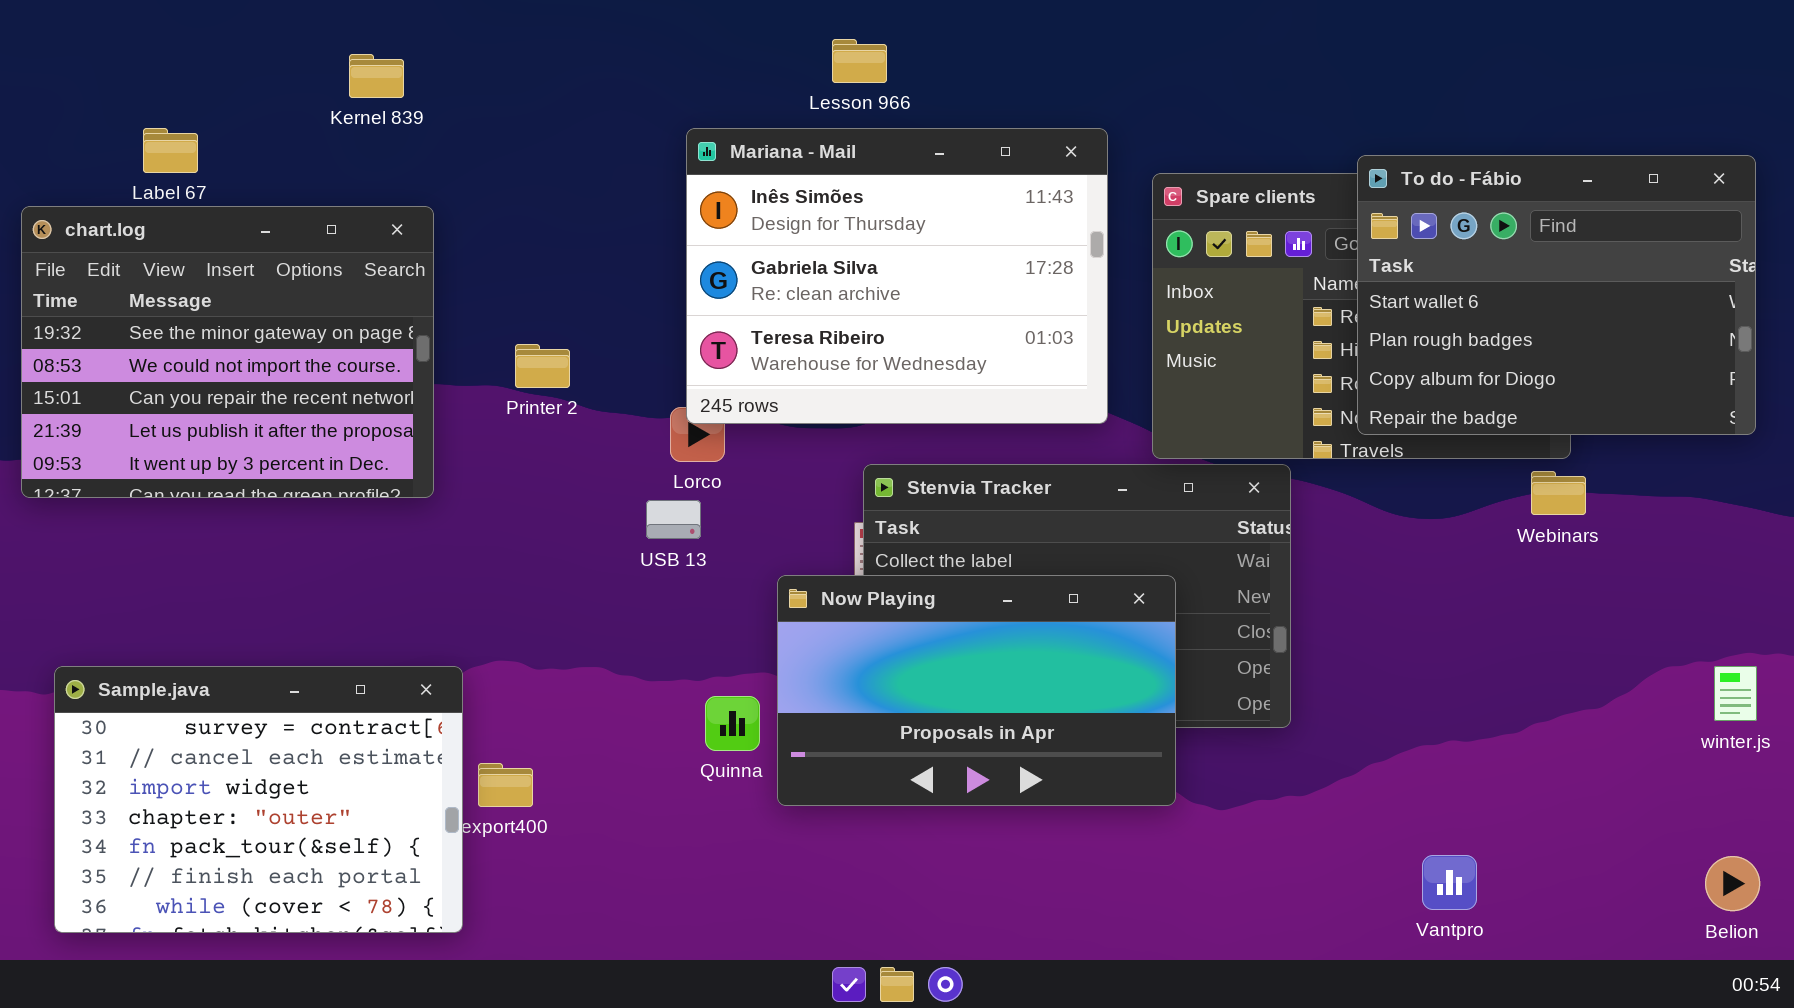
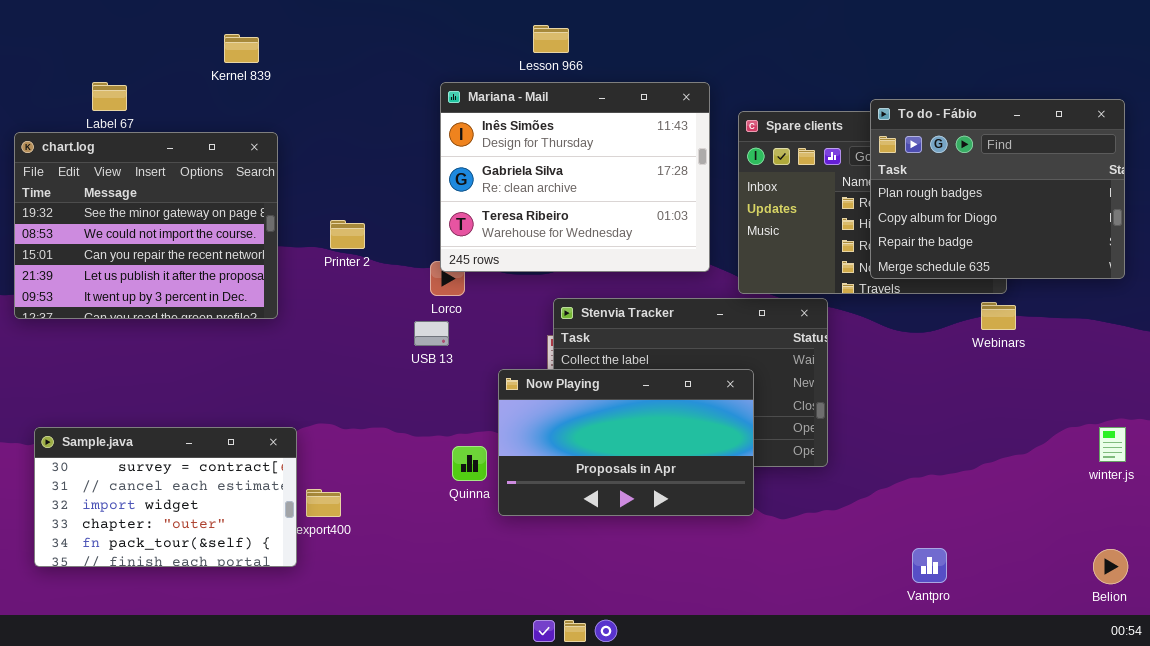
To do - Fábio: [1357,155,1756,435] -> [870,99,1125,279], scrolled down 1 row
Sample.java: [54,666,463,933] -> [34,427,297,567], resized

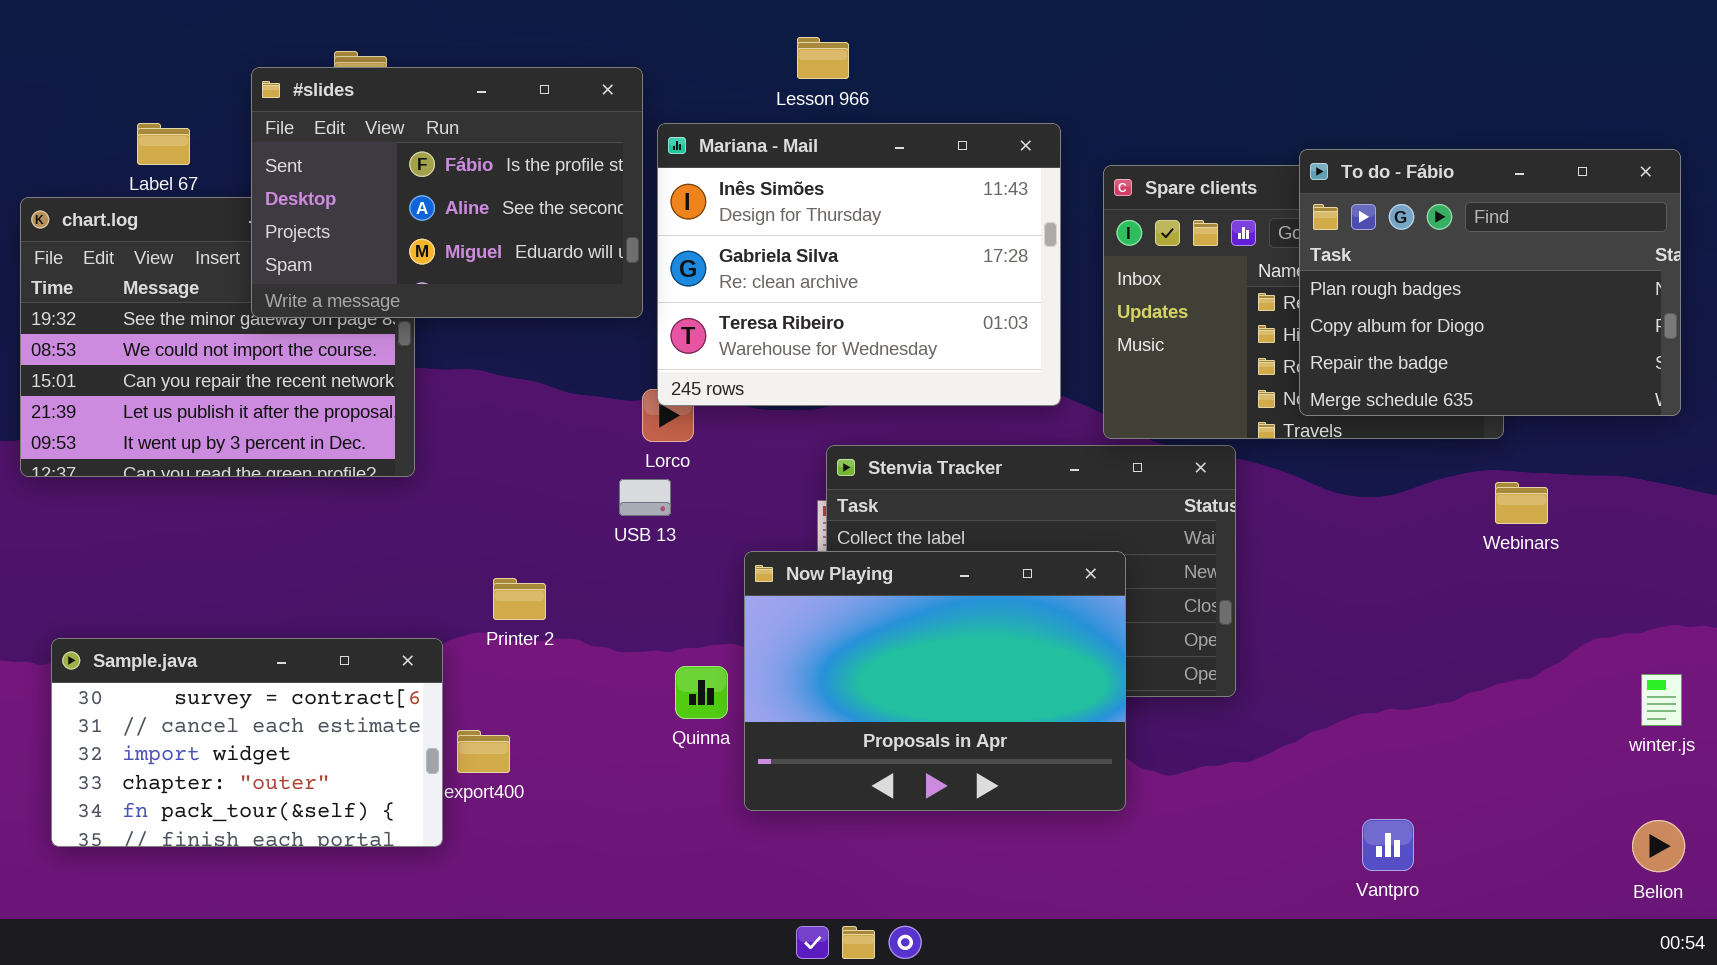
#slides: none -> [251,67,643,318], opened
Printer 2: [330,220,365,249] -> [493,578,546,620], moved
Webinars: [981,302,1016,330] -> [1495,482,1548,524], moved
Now Playing: [498,369,754,516] -> [744,551,1126,811], resized
winter.js: [1099,427,1126,462] -> [1641,674,1682,726], moved

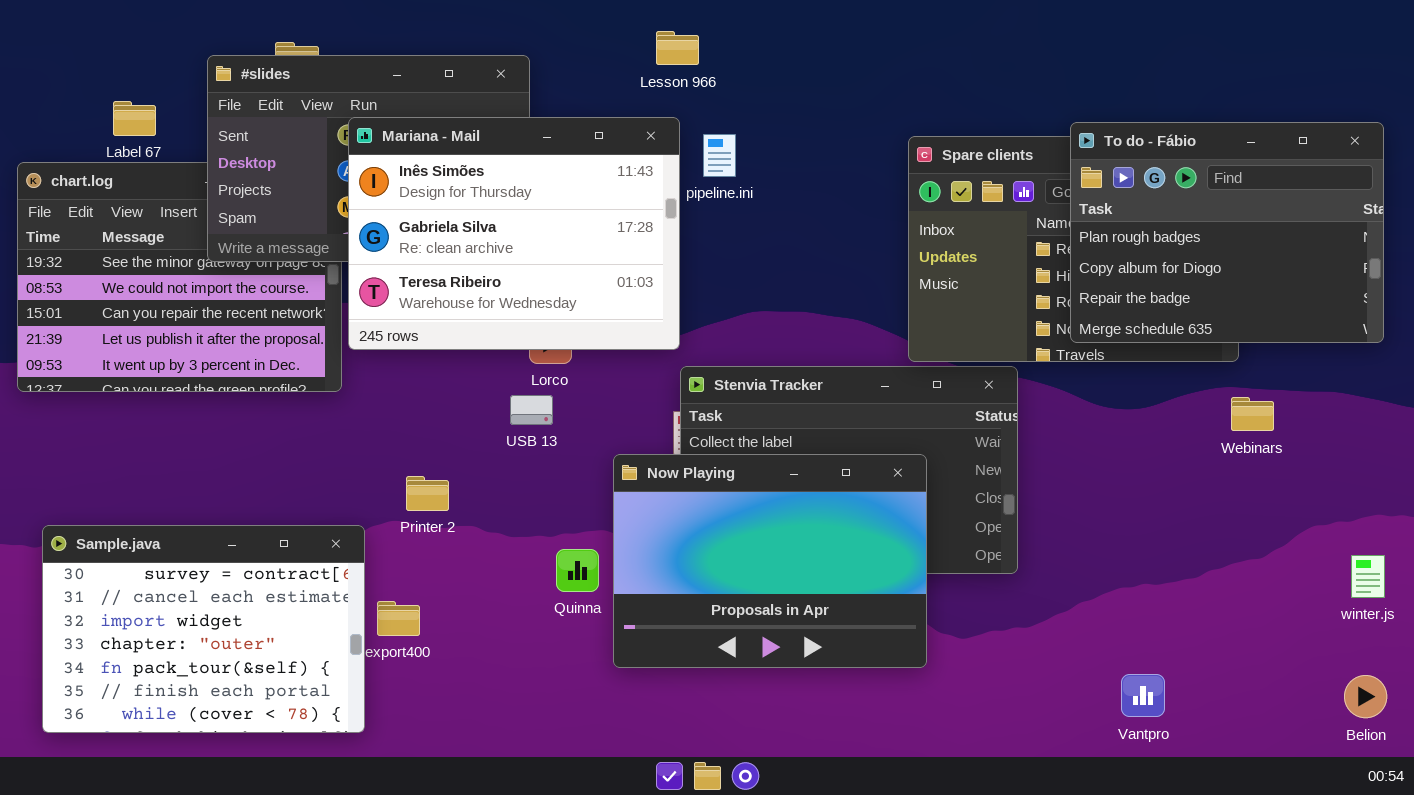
Mariana - Mail: [657,123,1061,406] -> [348,117,680,350], moved
Sample.java: [51,638,443,847] -> [42,525,365,733], resized

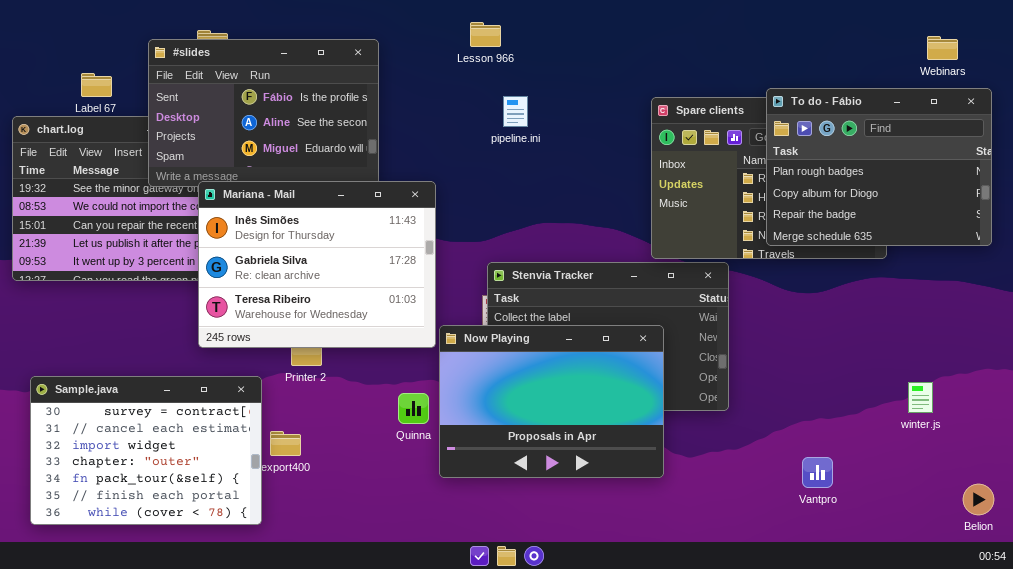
Mariana - Mail: [348,117,680,350] -> [198,181,436,348], moved
Webinars: [1231,397,1274,431] -> [927,36,958,60], moved
winter.js: [1351,555,1385,598] -> [908,382,933,413], moved
Vantpro: [1121,674,1165,717] -> [802,457,833,488], moved

